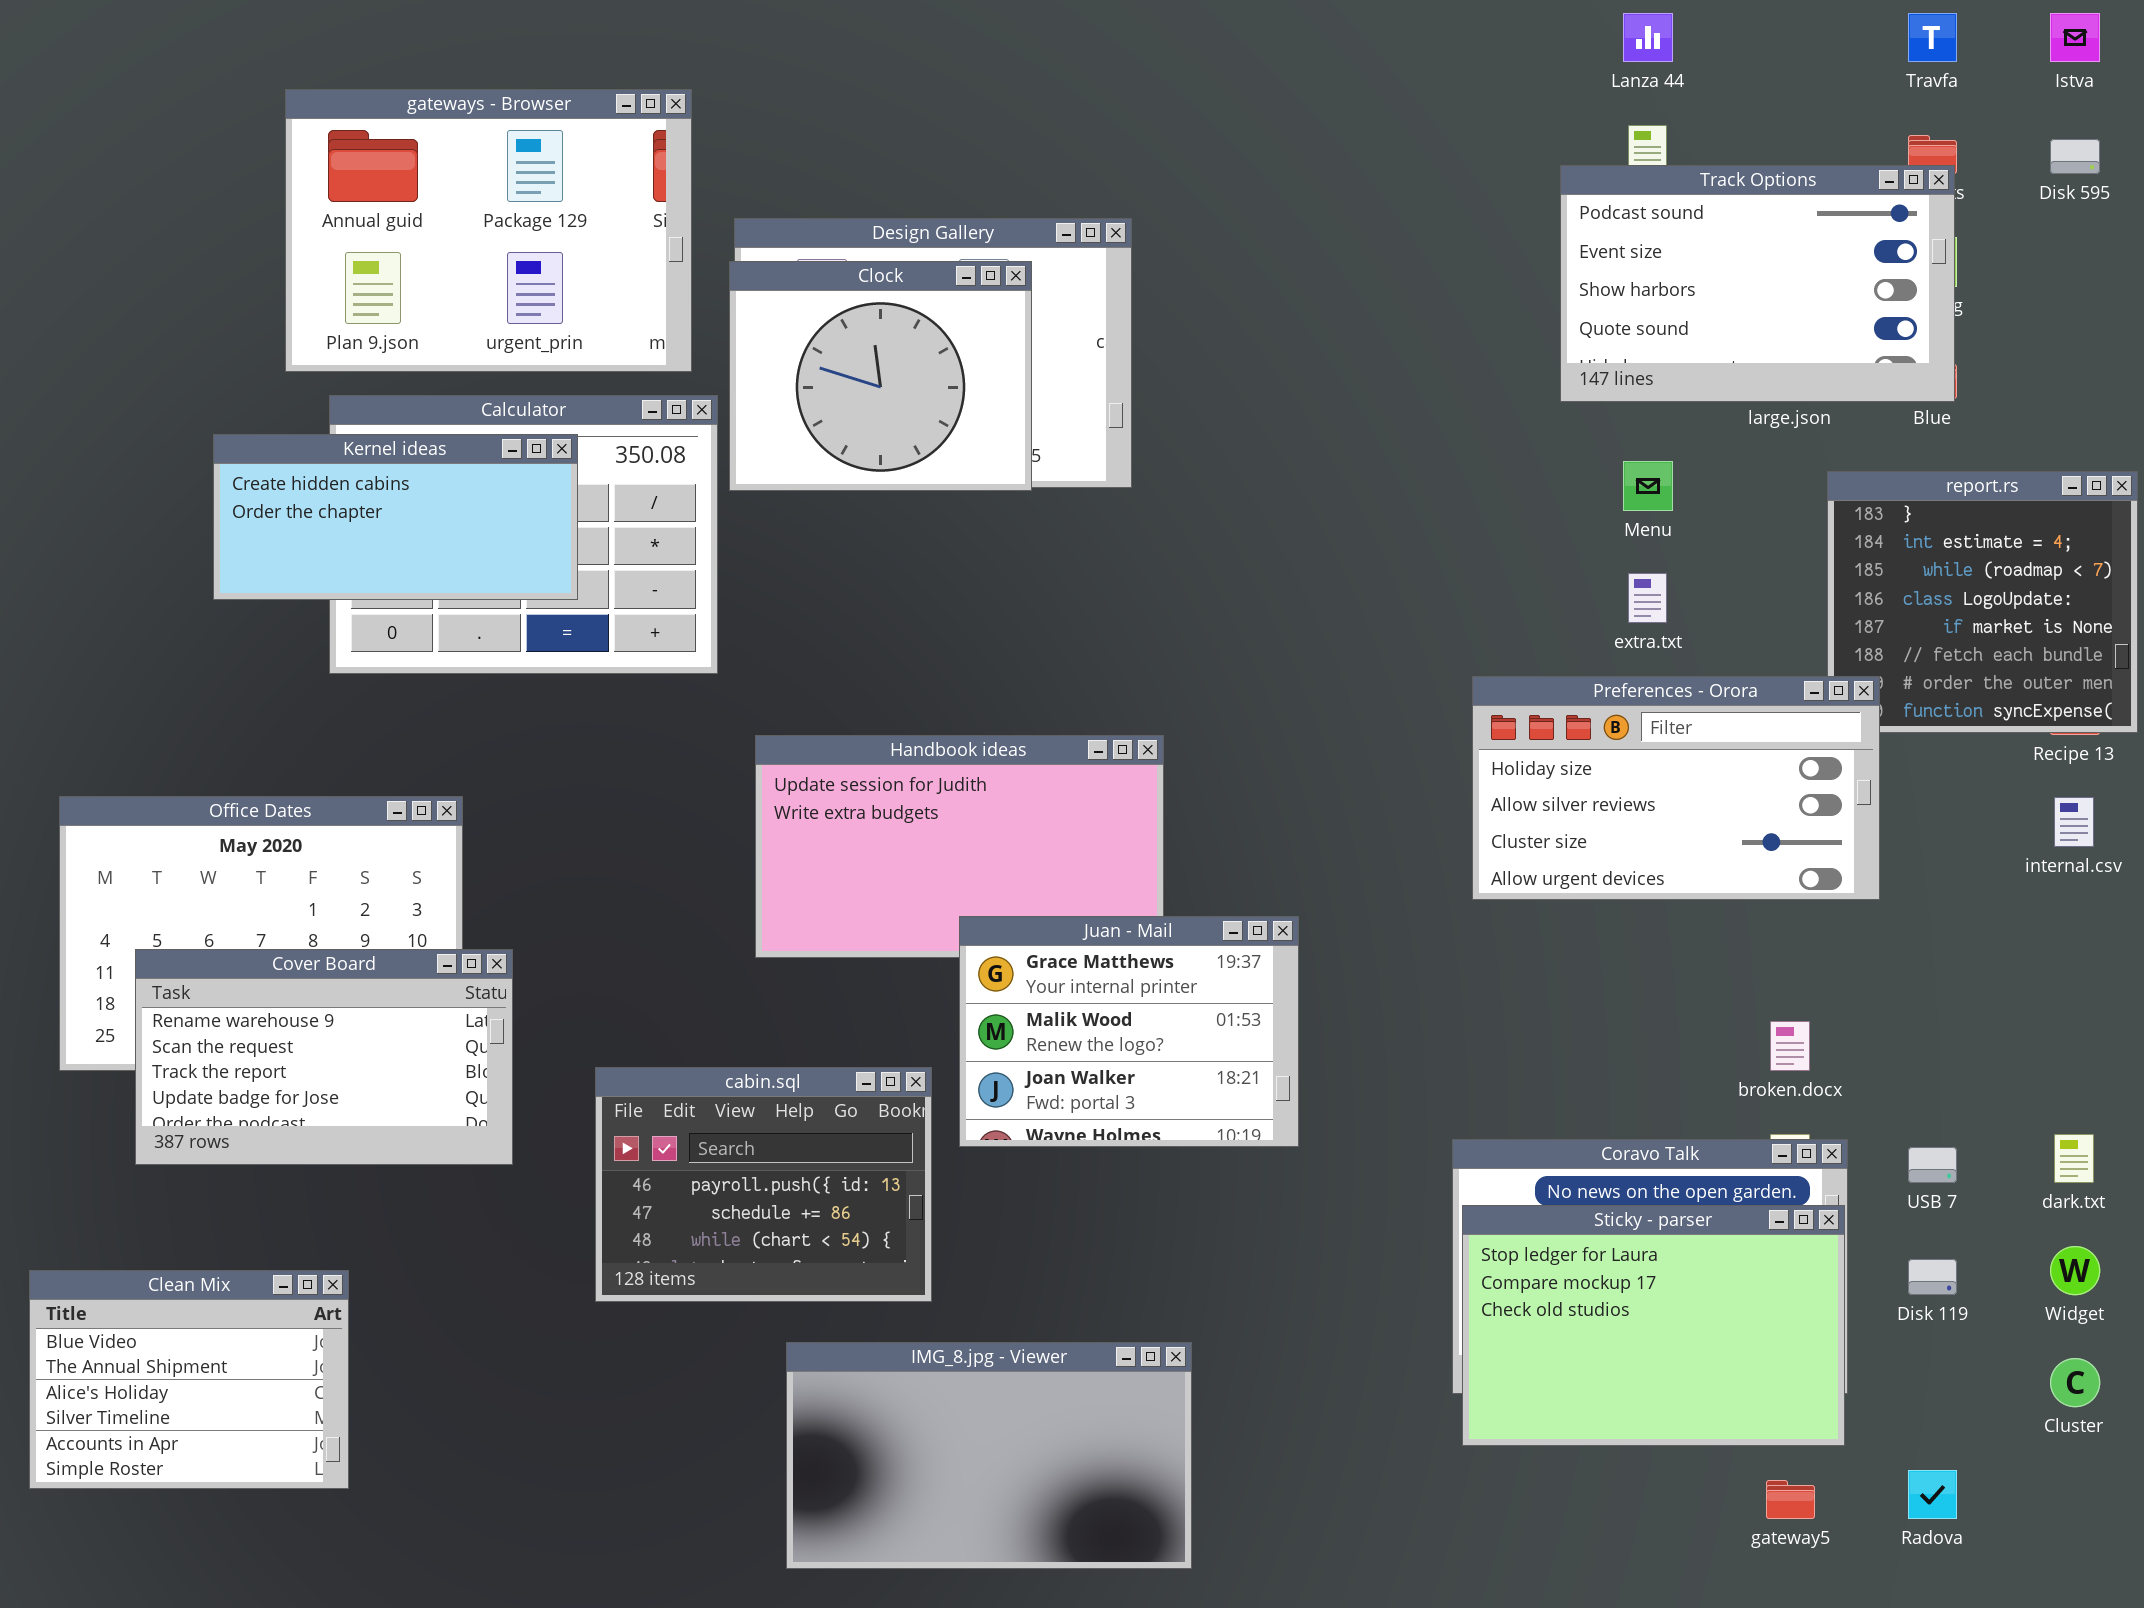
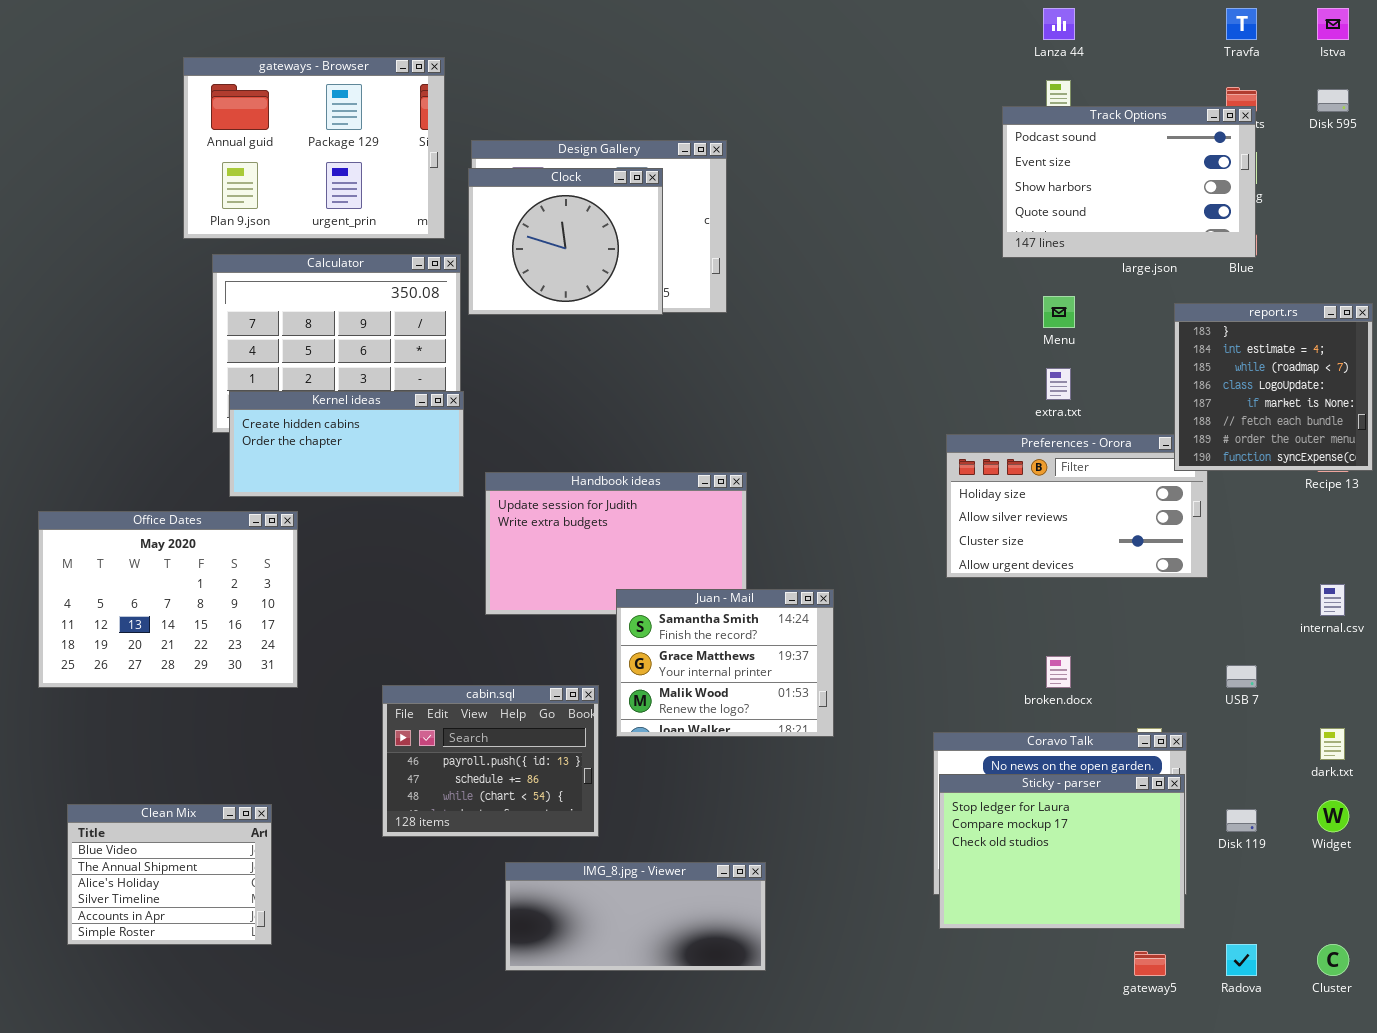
Kernel ideas: [213,434,578,600] -> [229,391,464,497], moved
report.rs: [1827,471,2138,733] -> [1174,303,1373,471], raised
internal.csv: [2054,797,2094,847] -> [1320,584,1345,616], moved
Juan - Mail: [959,916,1299,1147] -> [616,589,834,737], scrolled up 1 row
Cover Board: [135,949,513,1165] -> none, closed
broken.docx: [1770,1021,1810,1071] -> [1046,656,1071,688], moved
USB 7: [1908,1147,1957,1183] -> [1226,665,1257,688], moved
Clean Mix: [29,1270,349,1489] -> [67,804,272,945], moved
IMG_8.jpg - Viewer: [786,1342,1192,1569] -> [505,862,766,971], resized
Cluster: [2050,1358,2100,1407] -> [1317,944,1349,976], moved

